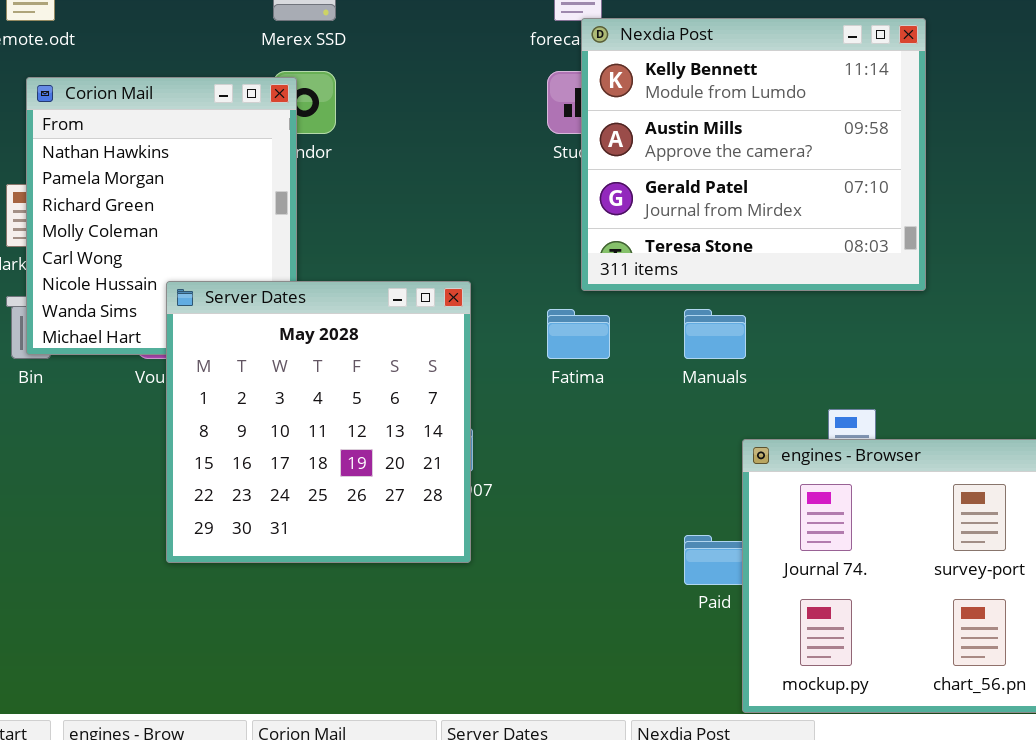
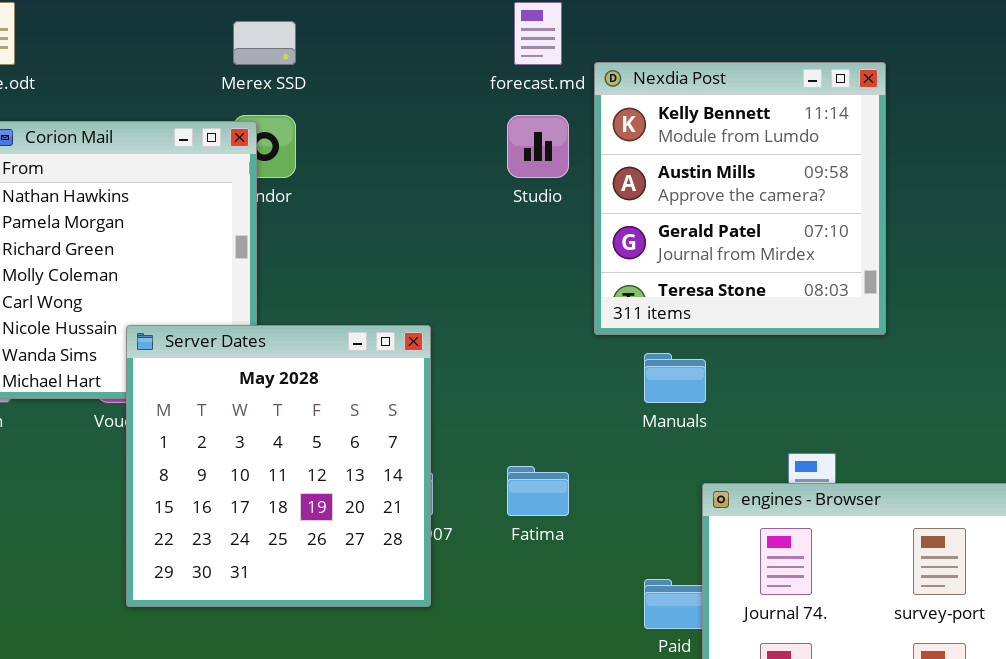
Nexdia Post: [581,18,926,291] -> [594,62,886,335], resized
Fatima: [547,309,610,359] -> [507,466,569,516], moved

